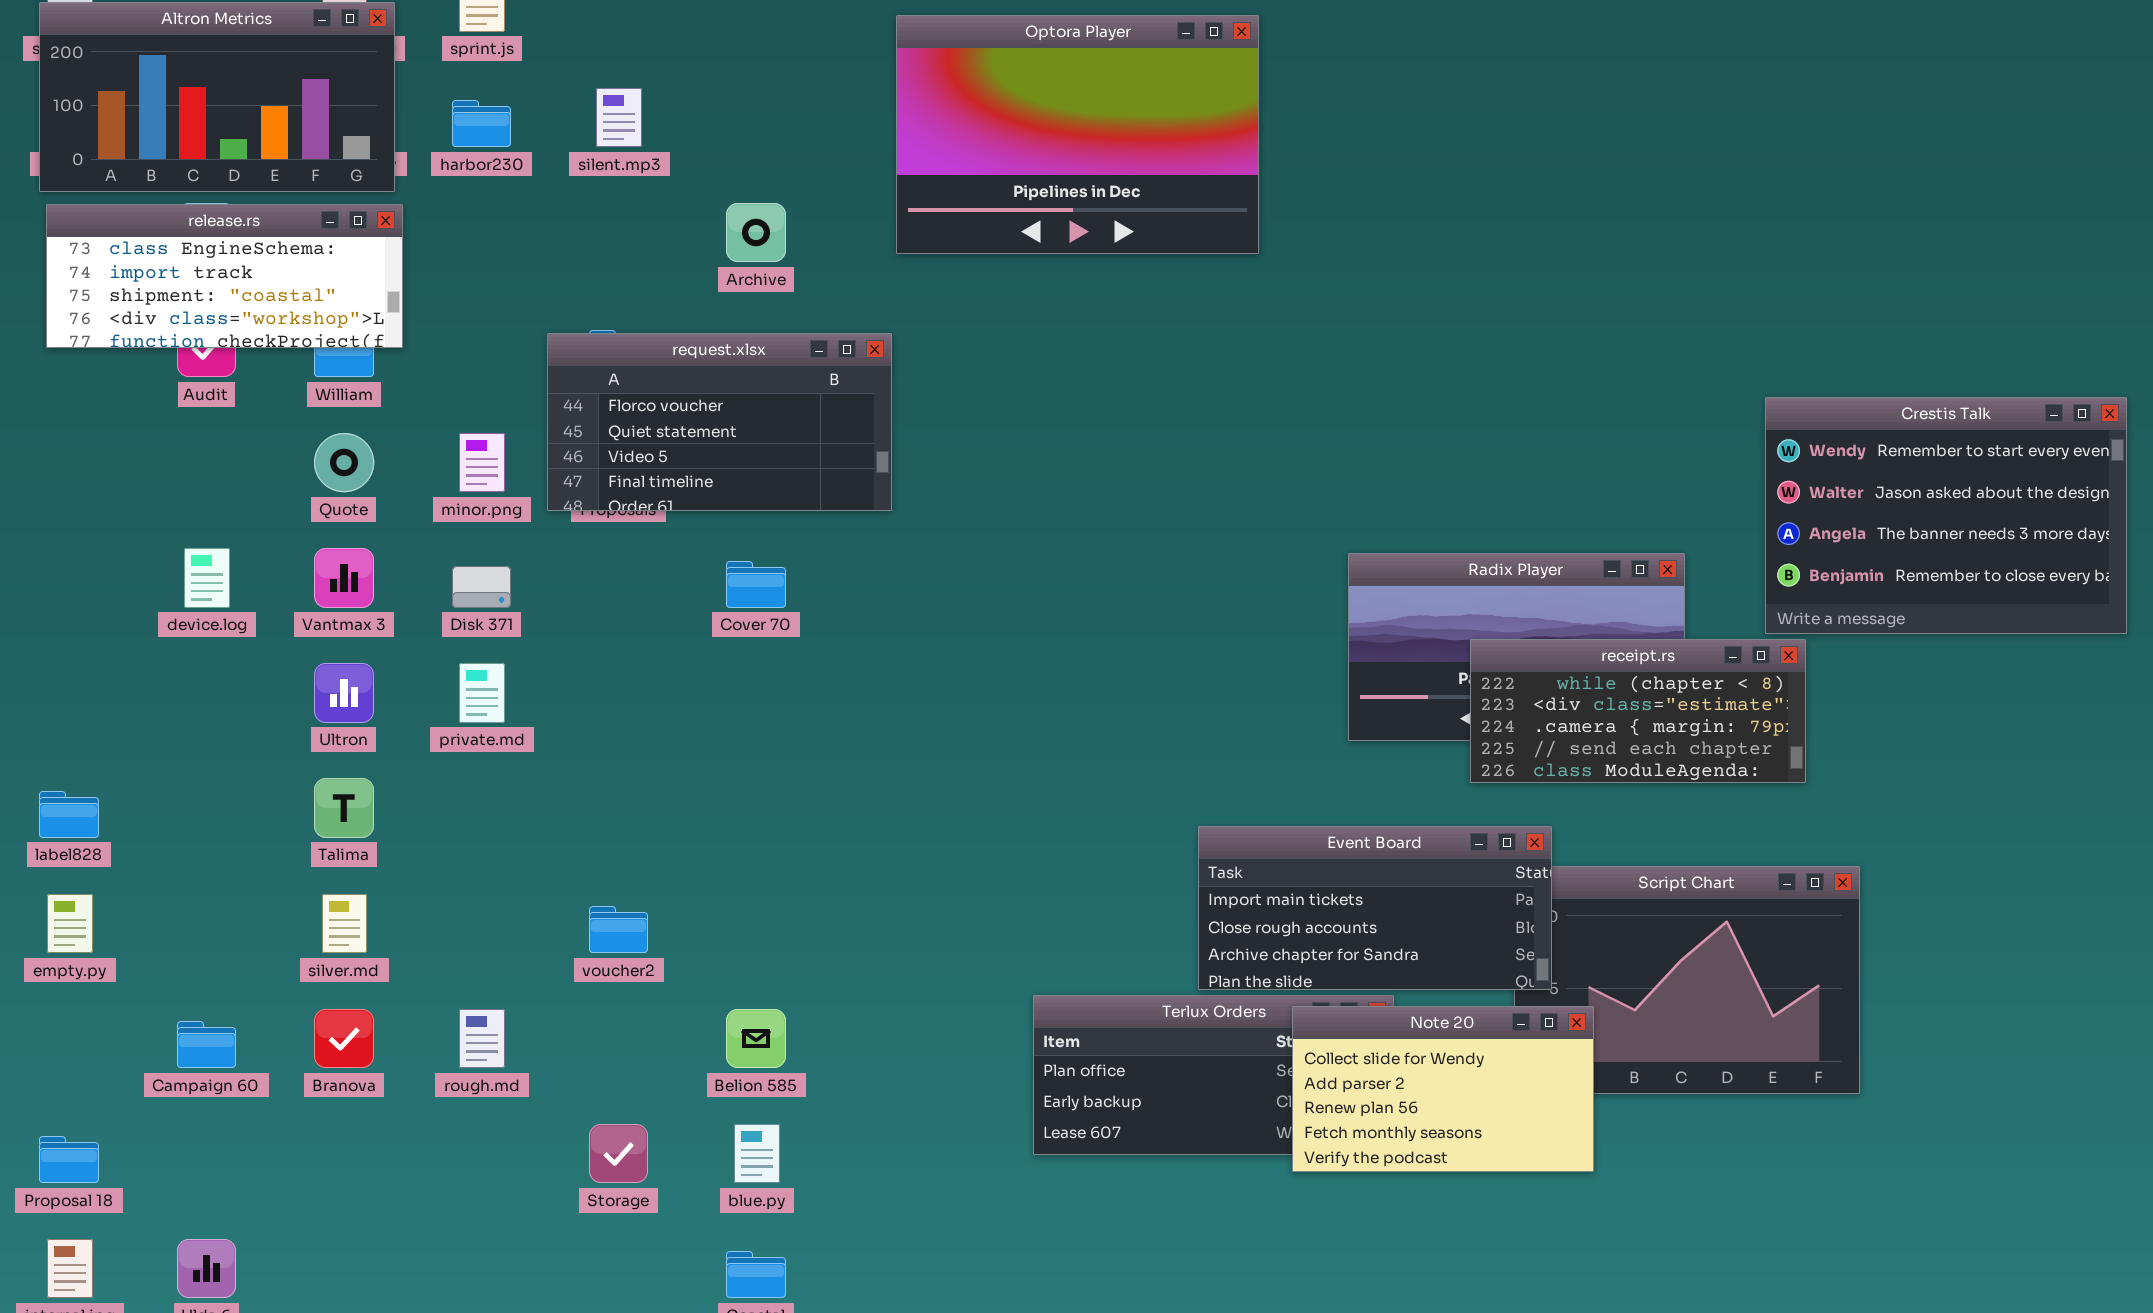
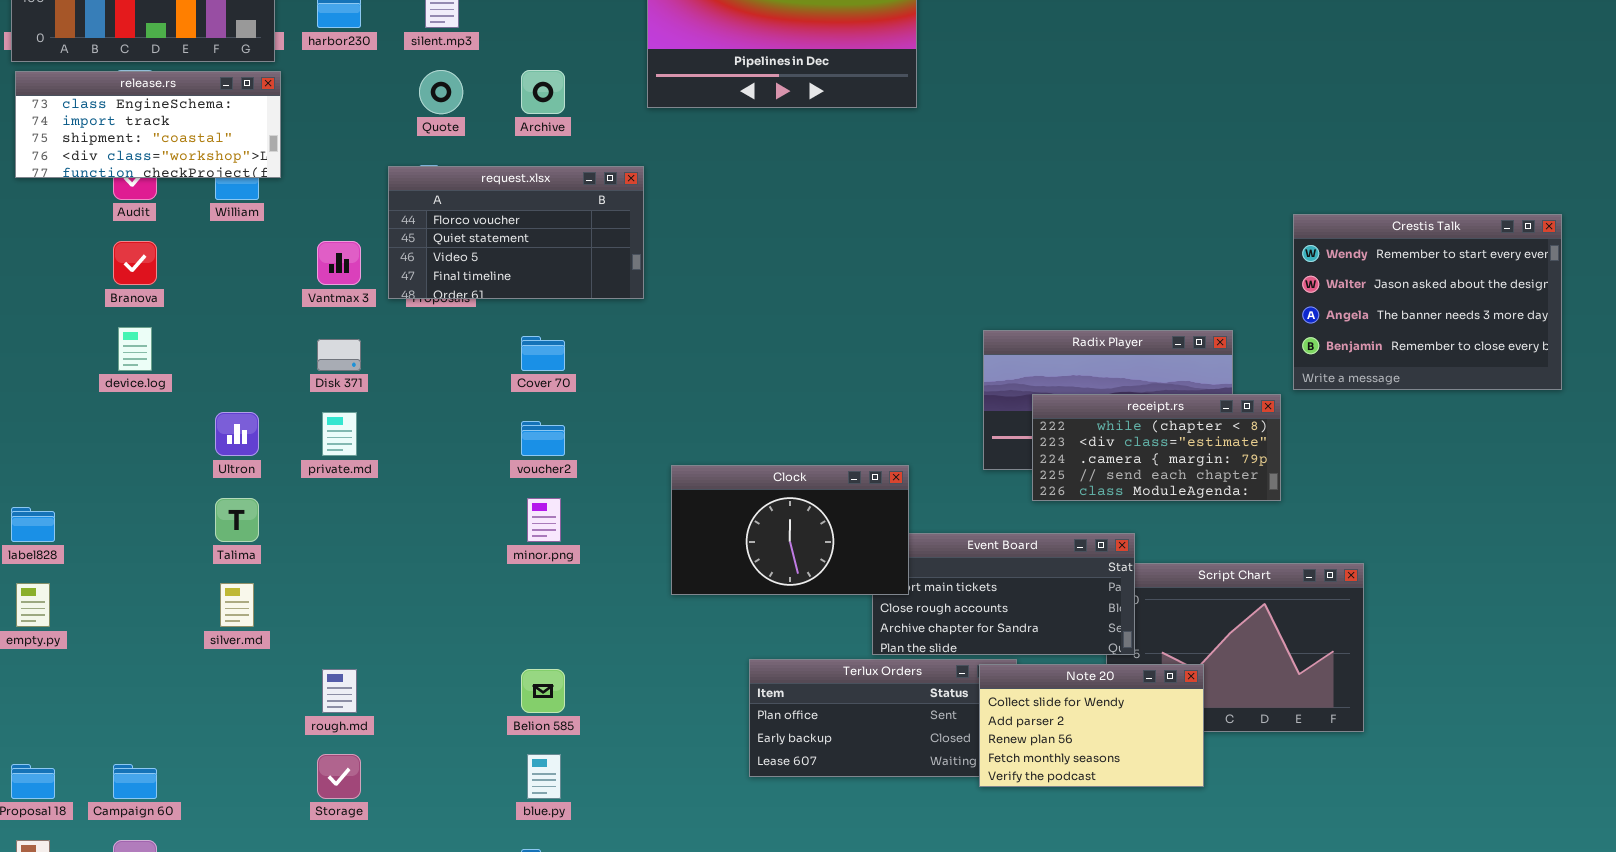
Quote: [314,433,374,492] -> [419,70,463,114], moved
minor.png: [459,433,505,492] -> [527,498,561,542], moved
Vantmax 3: [314,548,374,608] -> [317,241,361,285], moved
receipt.rs: [1470,639,1806,783] -> [1032,394,1281,501], moved
Clock: none -> [671,465,909,595], opened
voucher2: [589,906,648,953] -> [521,421,565,456], moved
Note 20: [1292,1006,1594,1172] -> [979,664,1204,787], moved
Branova: [314,1009,374,1068] -> [113,241,157,285], moved
Campaign 60: [177,1021,236,1068] -> [113,764,157,799], moved
Storage: [589,1124,648,1183] -> [317,754,361,799], moved

